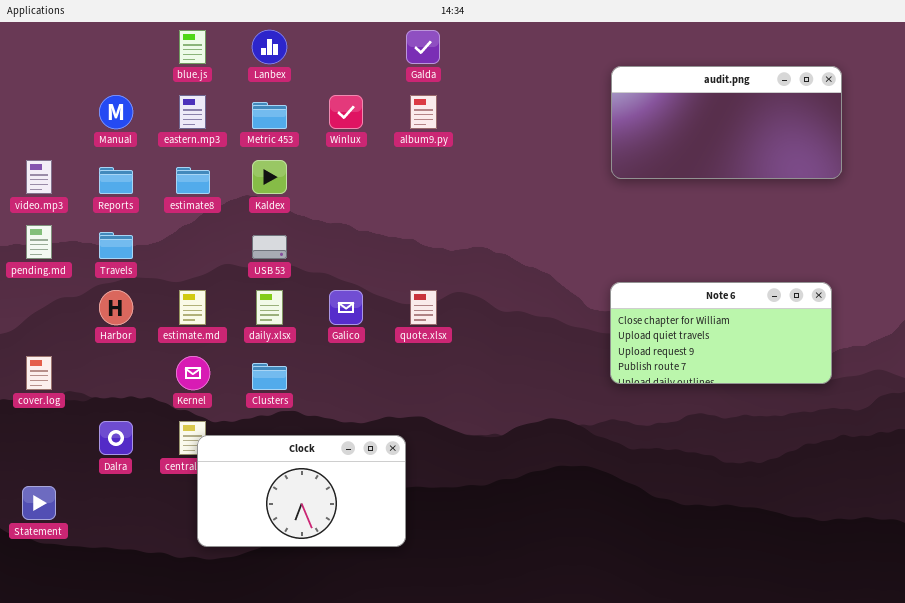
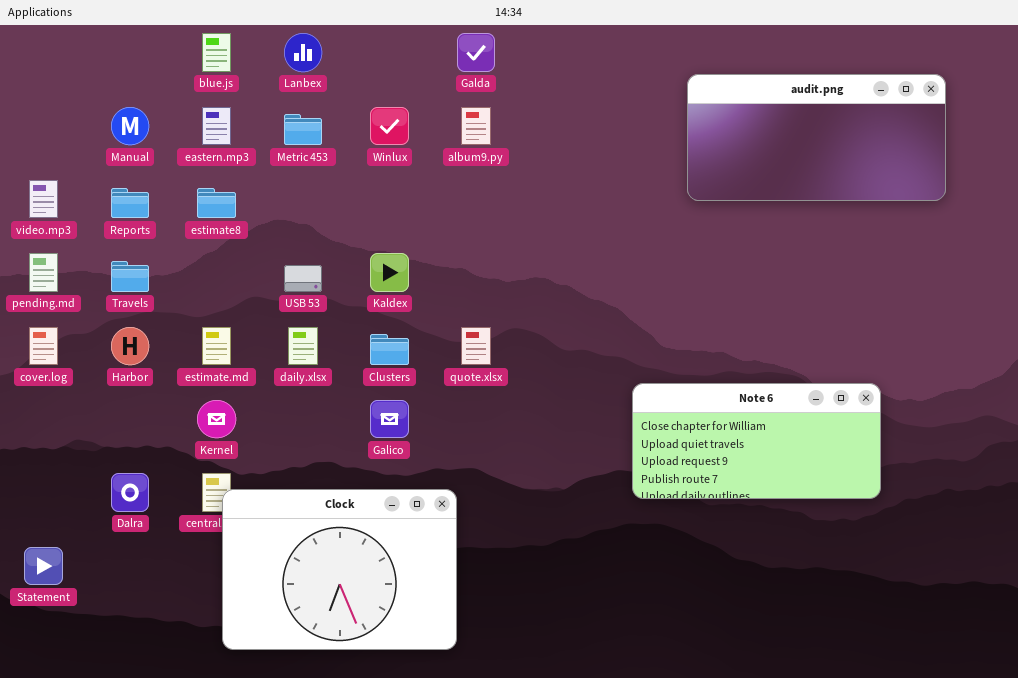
Kaldex: [252,160,287,194] -> [370,253,409,292], moved
Note 6: [610,282,832,384] -> [632,383,881,499], moved
Galico: [329,290,363,325] -> [370,400,409,438], moved
cover.log: [26,356,52,390] -> [29,327,58,365], moved
Clusters: [252,363,287,390] -> [370,334,409,365], moved
Clock: [197,435,406,547] -> [222,489,457,650], resized

